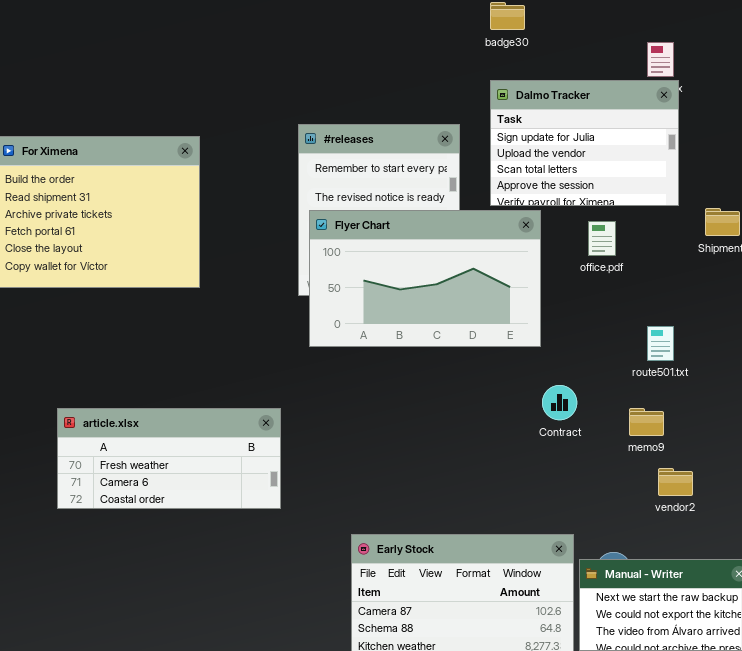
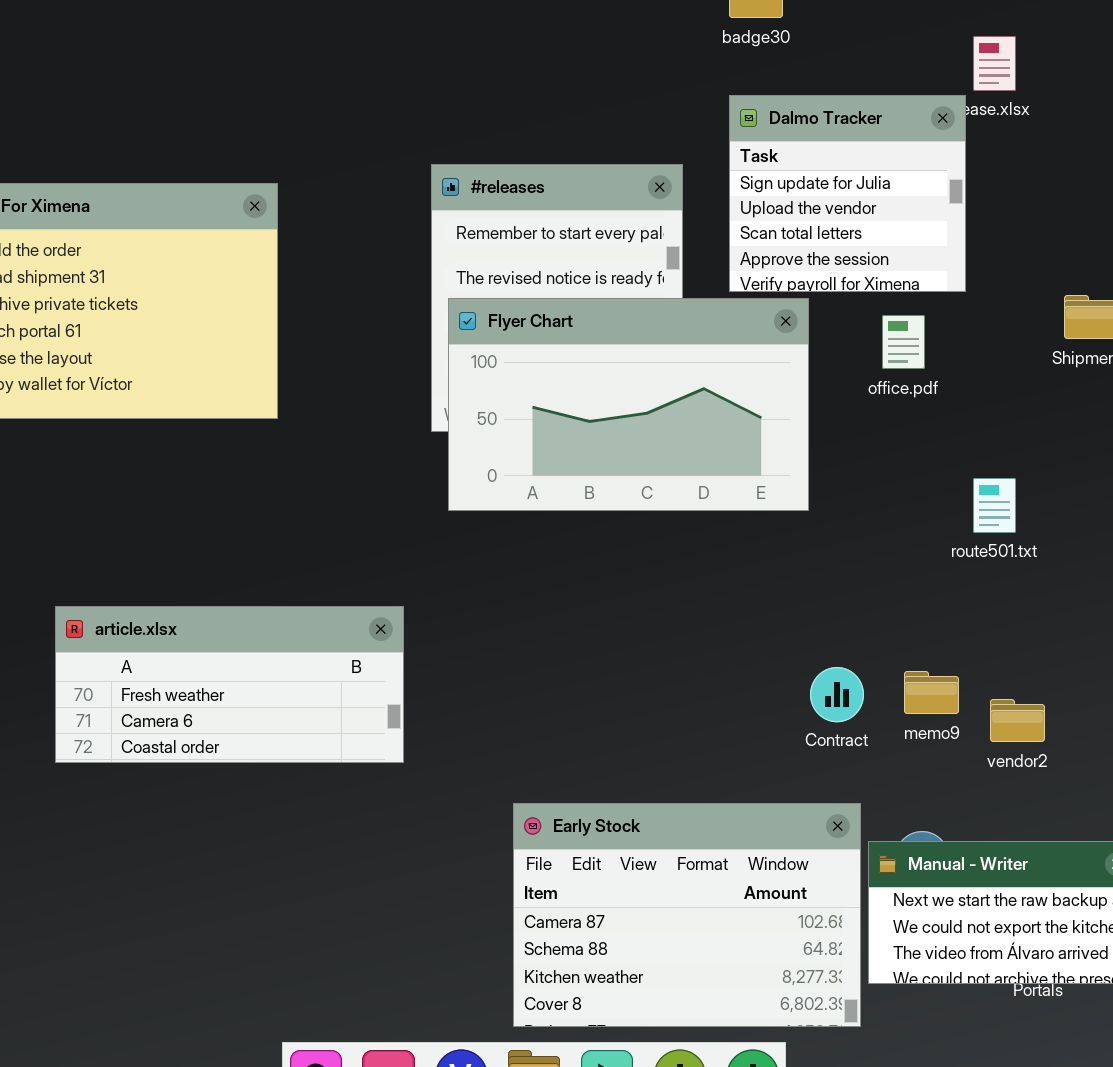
Dalmo Tracker: [490,80,679,206] -> [729,95,966,292], resized
Contract: [542,385,577,420] -> [810,667,864,722], moved
memo9: [629,408,664,436] -> [904,671,959,714], moved

